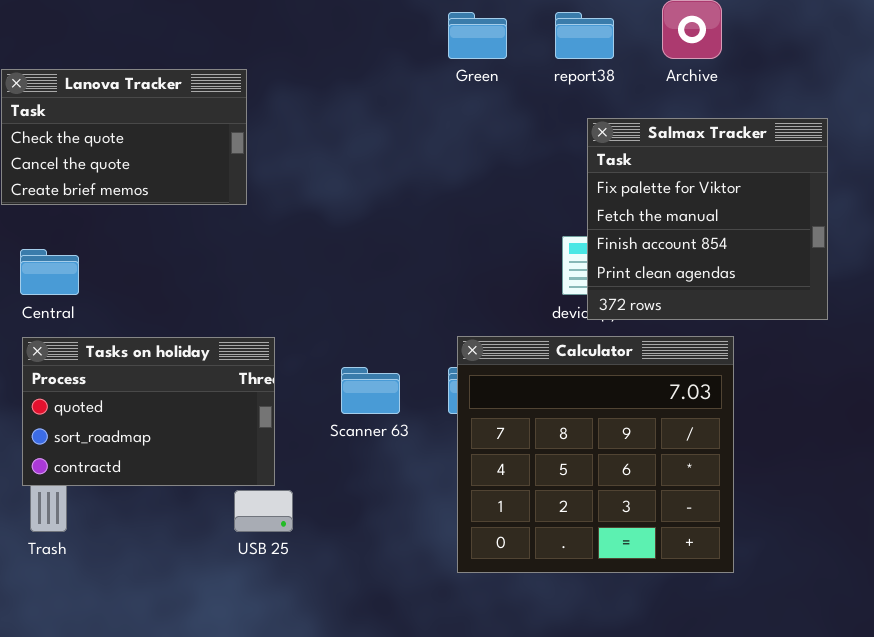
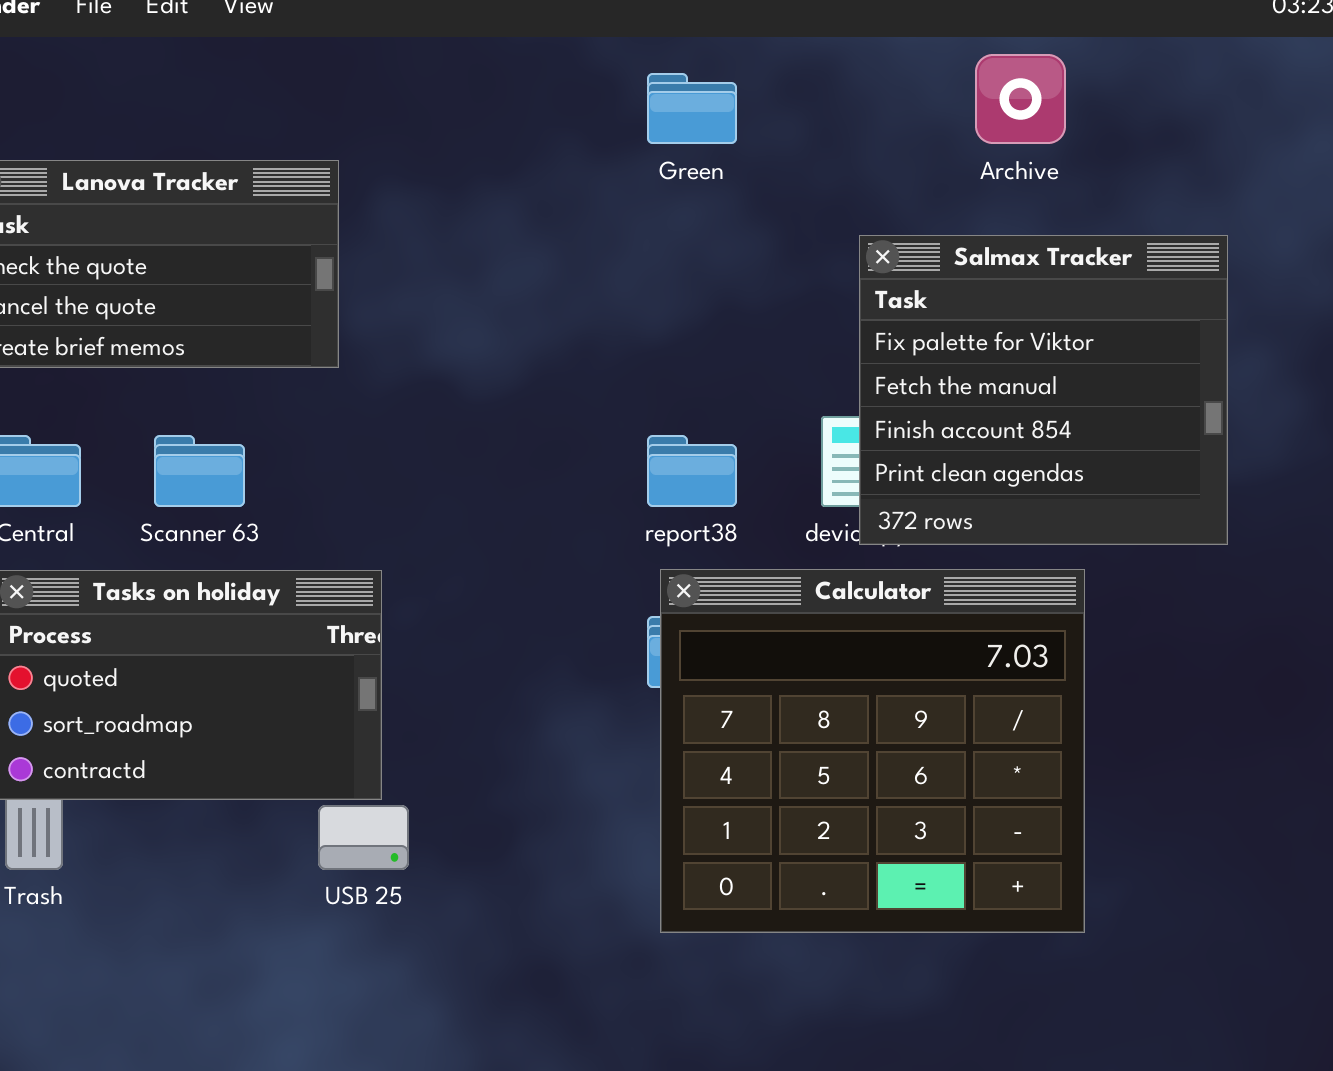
report38: [555,12,614,59] -> [647,435,737,507], moved
Scanner 63: [341,367,400,414] -> [154,435,245,507], moved

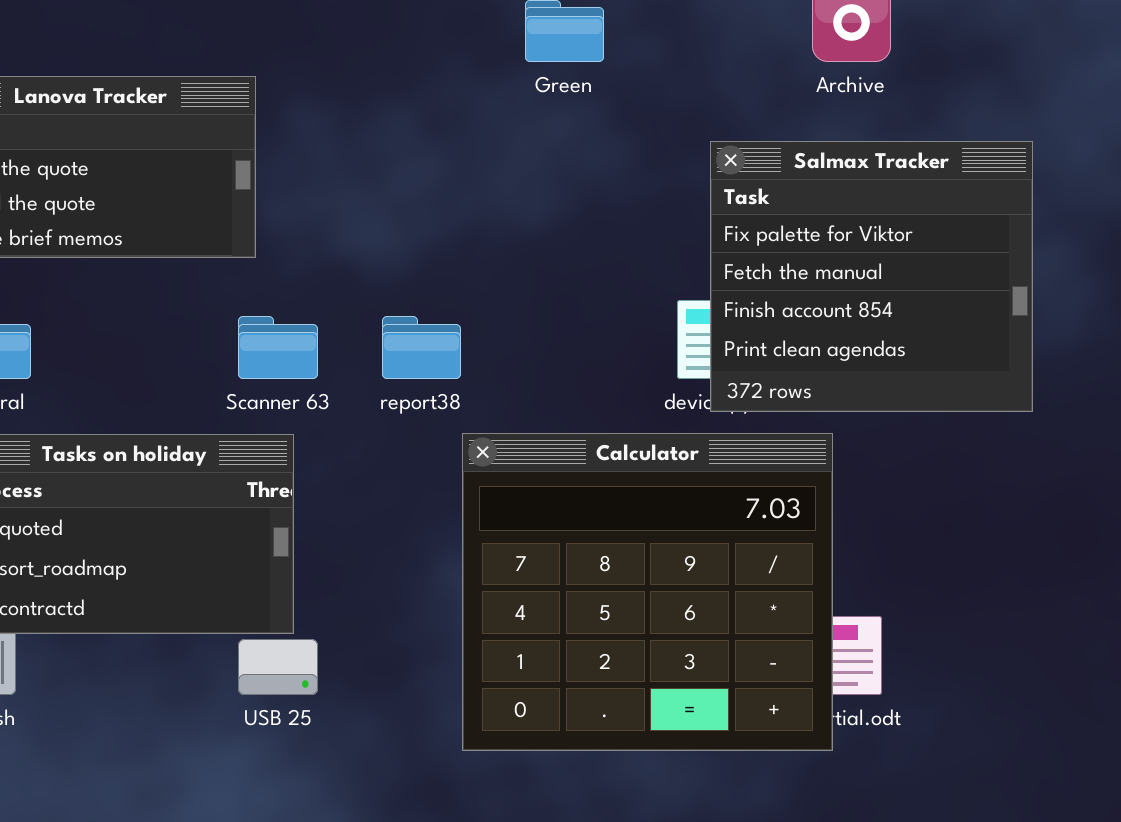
Scanner 63: [154,435,245,507] -> [238,316,318,379], moved
report38: [647,435,737,507] -> [382,316,461,379], moved
Calculator: [660,569,1085,933] -> [462,433,833,751], moved

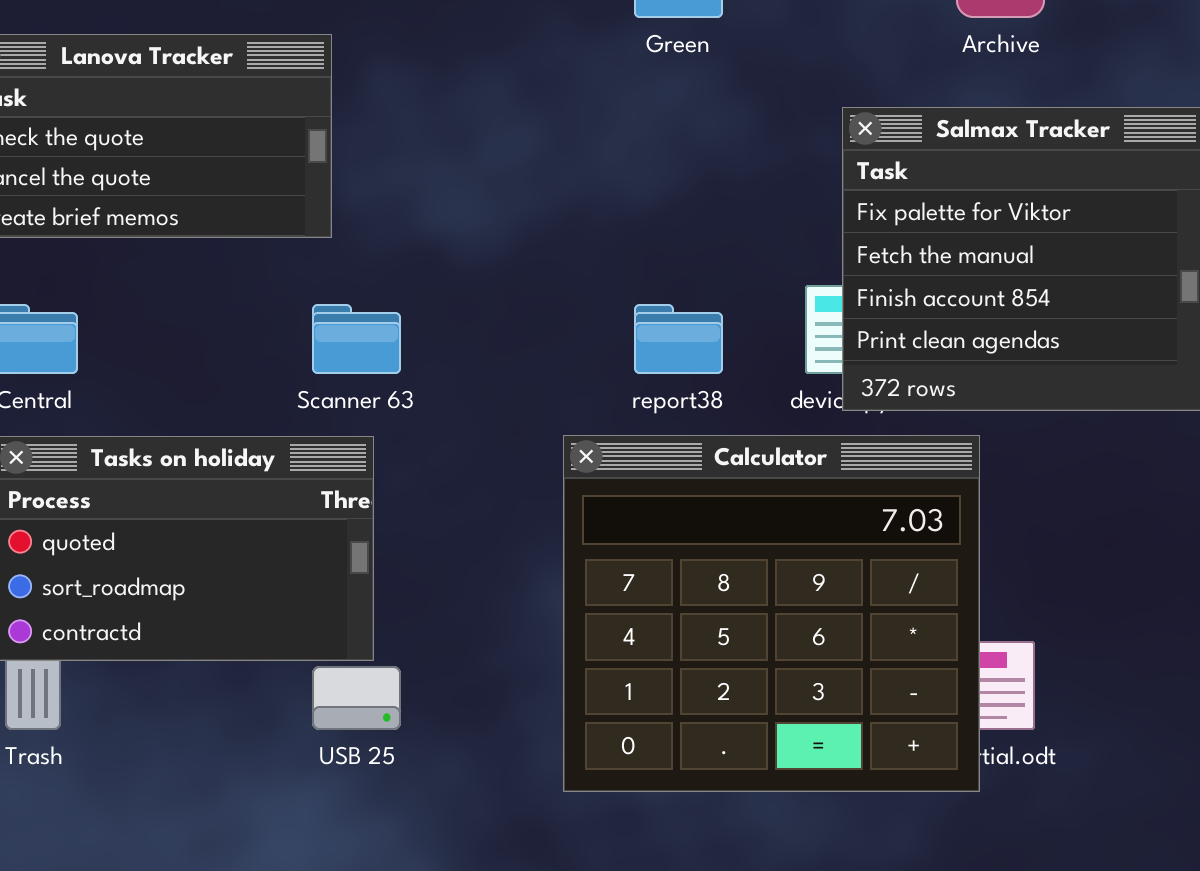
report38: [382,316,461,379] -> [634,304,723,374], moved

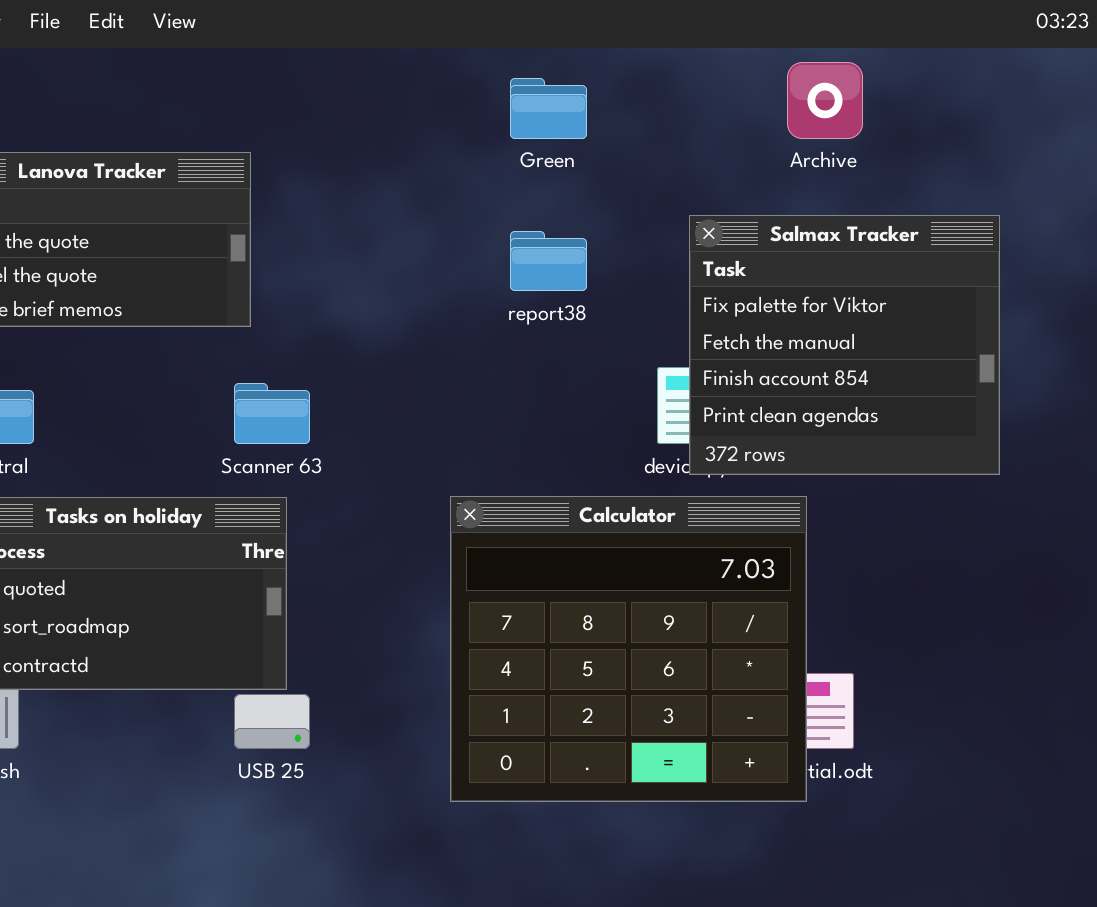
report38: [634,304,723,374] -> [510,231,587,291], moved

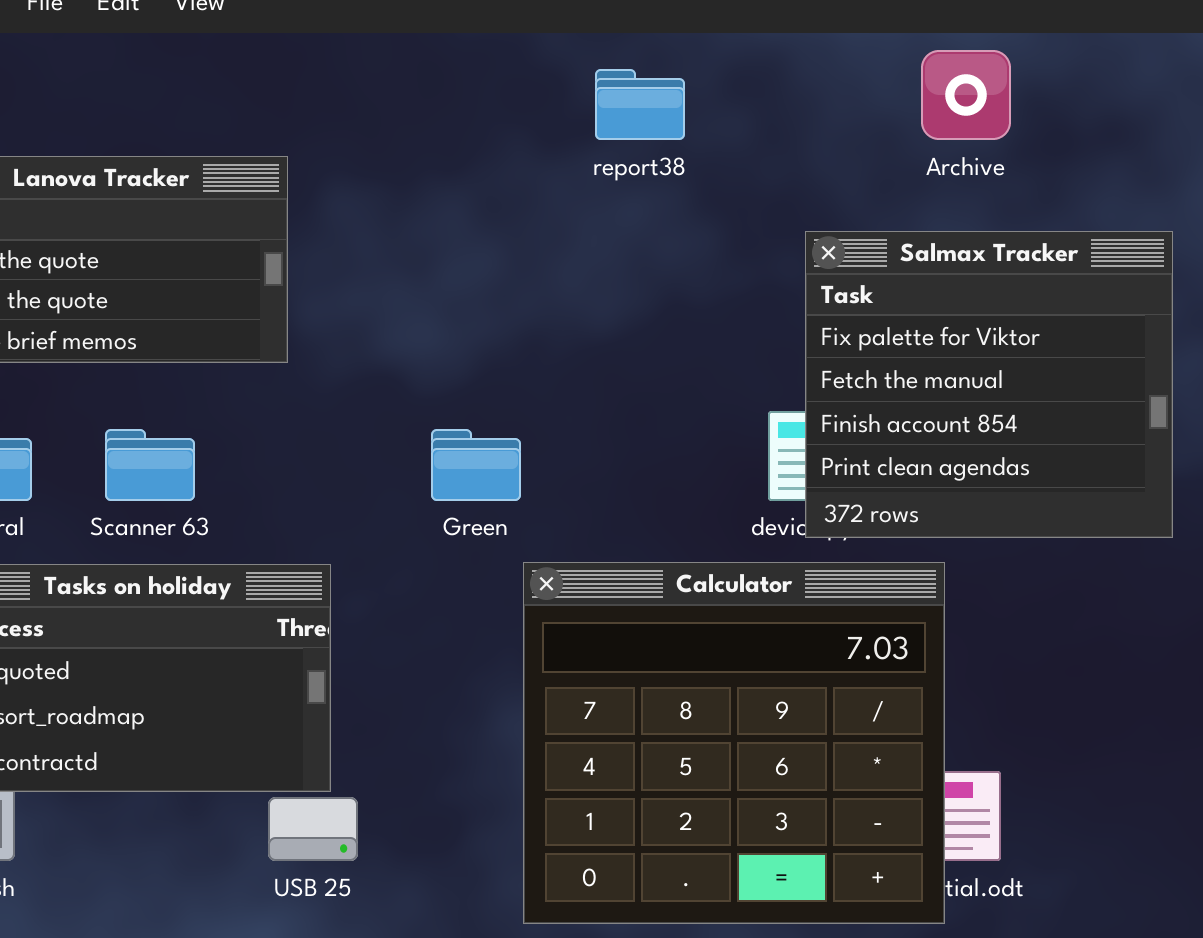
Green: [510,78,587,139] -> [431,429,521,501], moved
report38: [510,231,587,291] -> [595,69,685,140], moved
Scanner 63: [234,383,310,444] -> [105,429,195,501], moved

